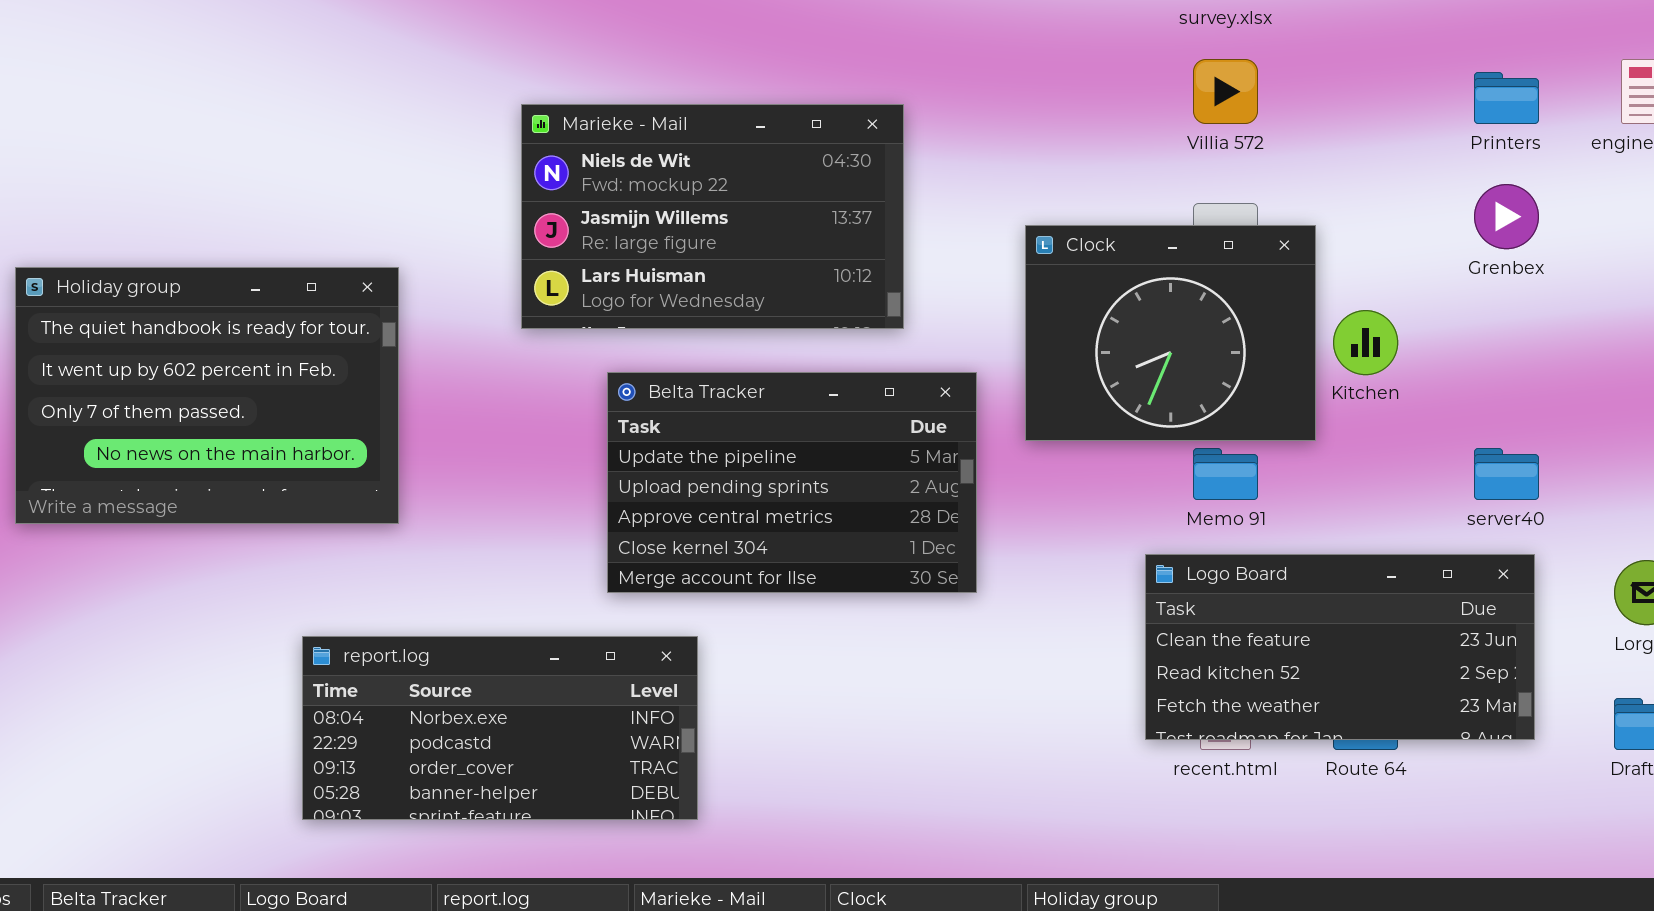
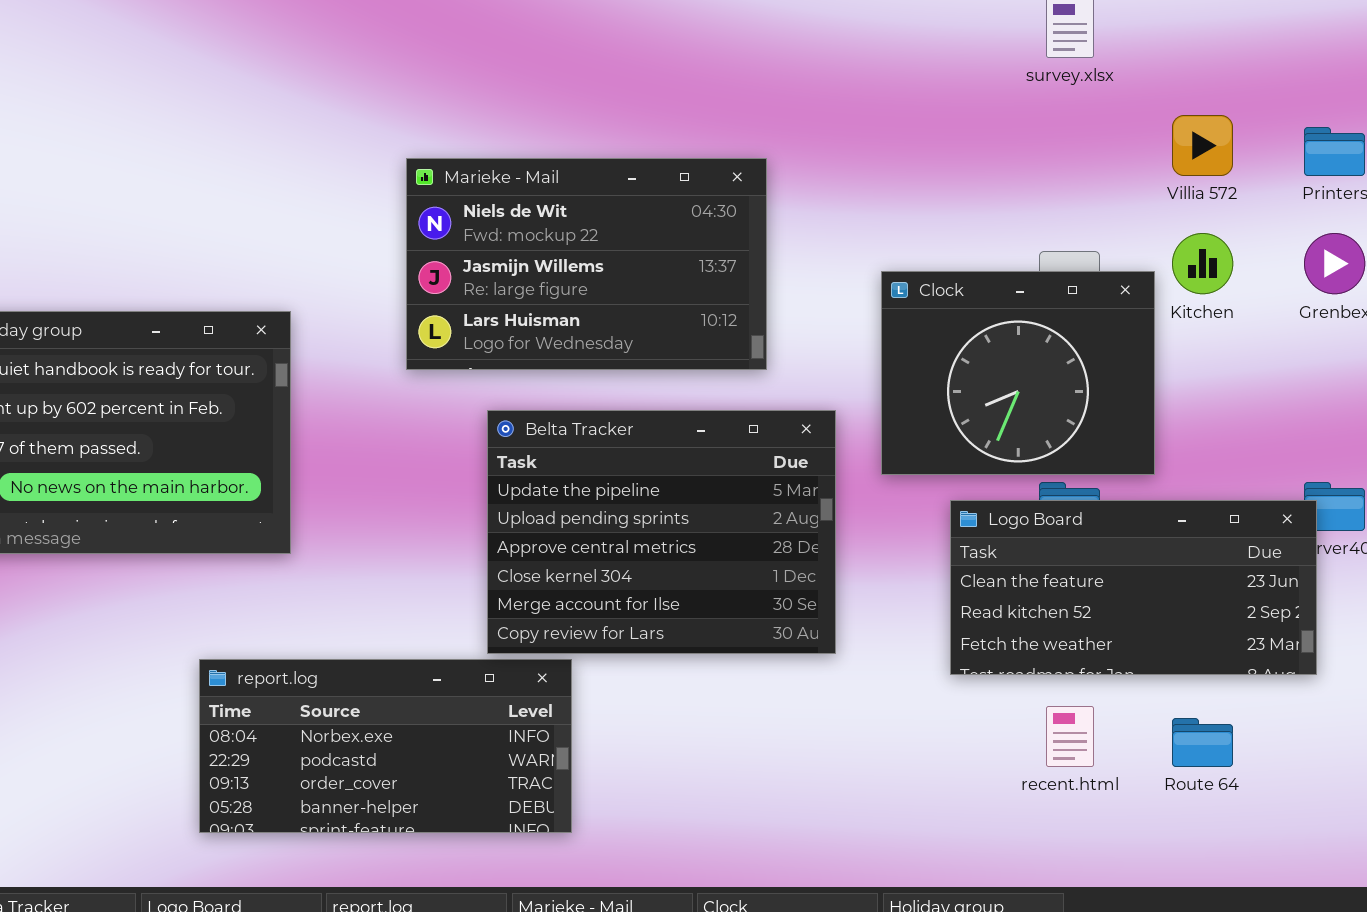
Villia 572: [1193,59,1258,124] -> [1172,115,1233,176], moved
Kitchen: [1333,310,1398,375] -> [1172,233,1233,294], moved
Belta Tracker: [607,372,977,593] -> [487,410,836,654], resized
Logo Board: [1145,554,1535,740] -> [950,500,1317,675], moved

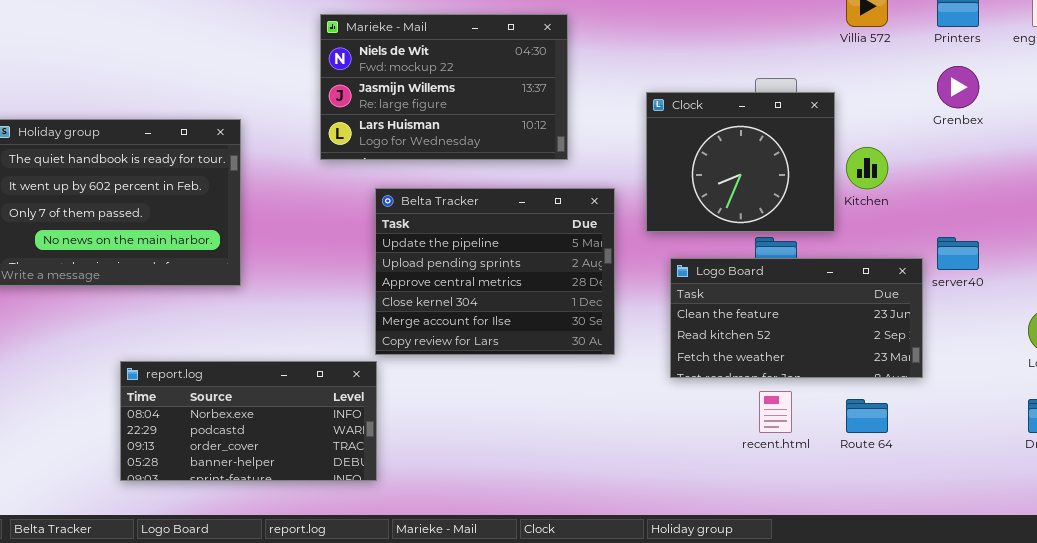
Kitchen: [1172,233,1233,294] -> [846,147,888,189], moved
Logo Board: [950,500,1317,675] -> [670,258,923,378], moved
report.log: [199,659,572,833] -> [120,361,377,481], moved

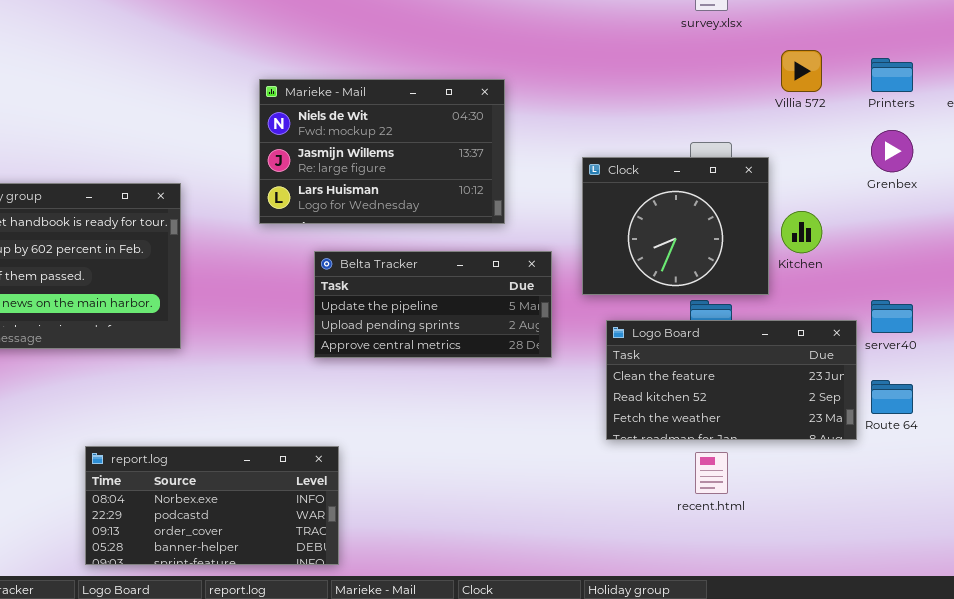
Belta Tracker: [375,188,615,355] -> [314,251,552,358], resized
report.log: [120,361,377,481] -> [85,446,339,565], moved
Route 64: [846,399,888,433] -> [871,380,913,414], moved

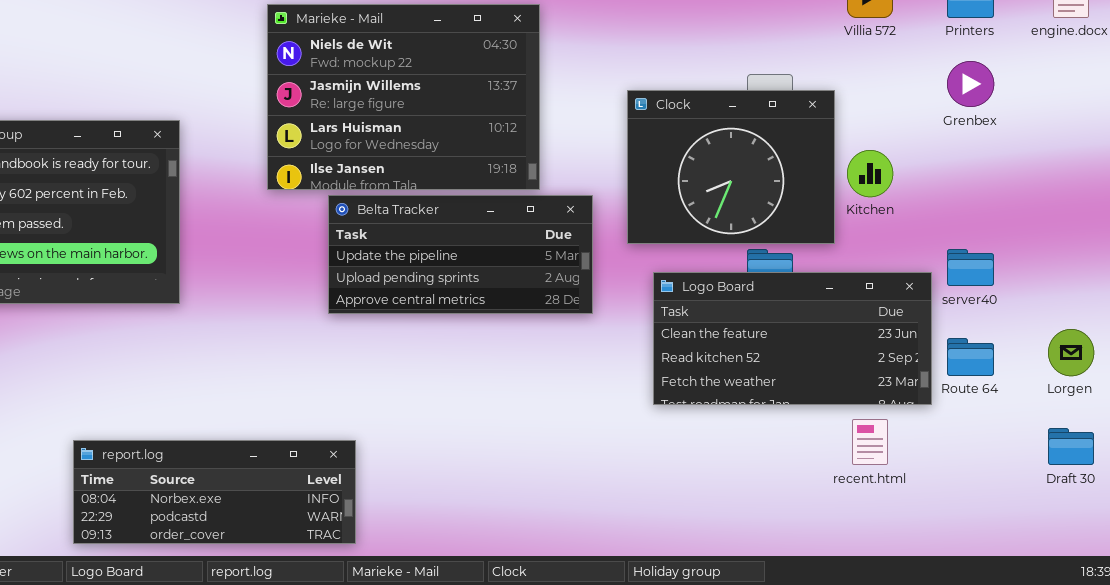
Marieke - Mail: [259,79,505,224] -> [267,4,540,190], resized
report.log: [85,446,339,565] -> [73,440,356,544], resized
recent.html: [695,452,728,494] -> [852,419,888,465], moved

